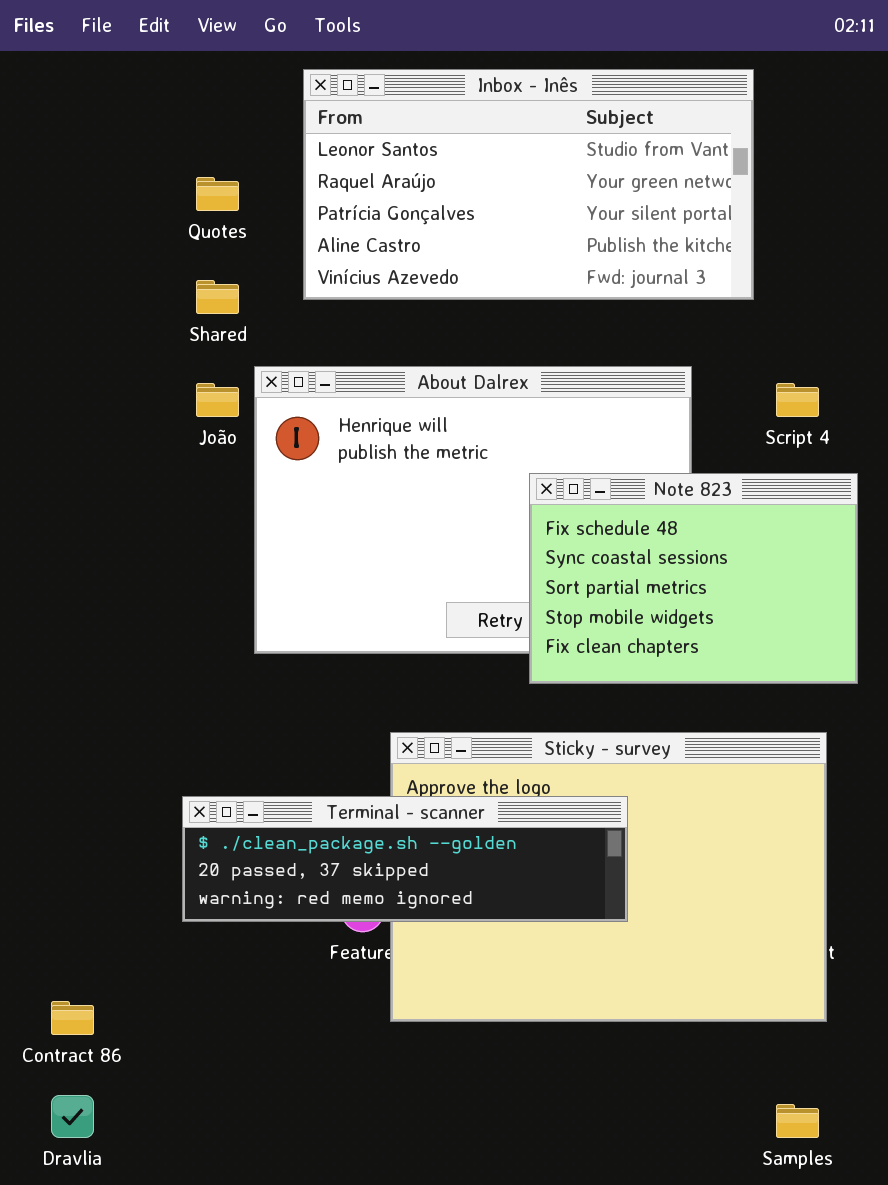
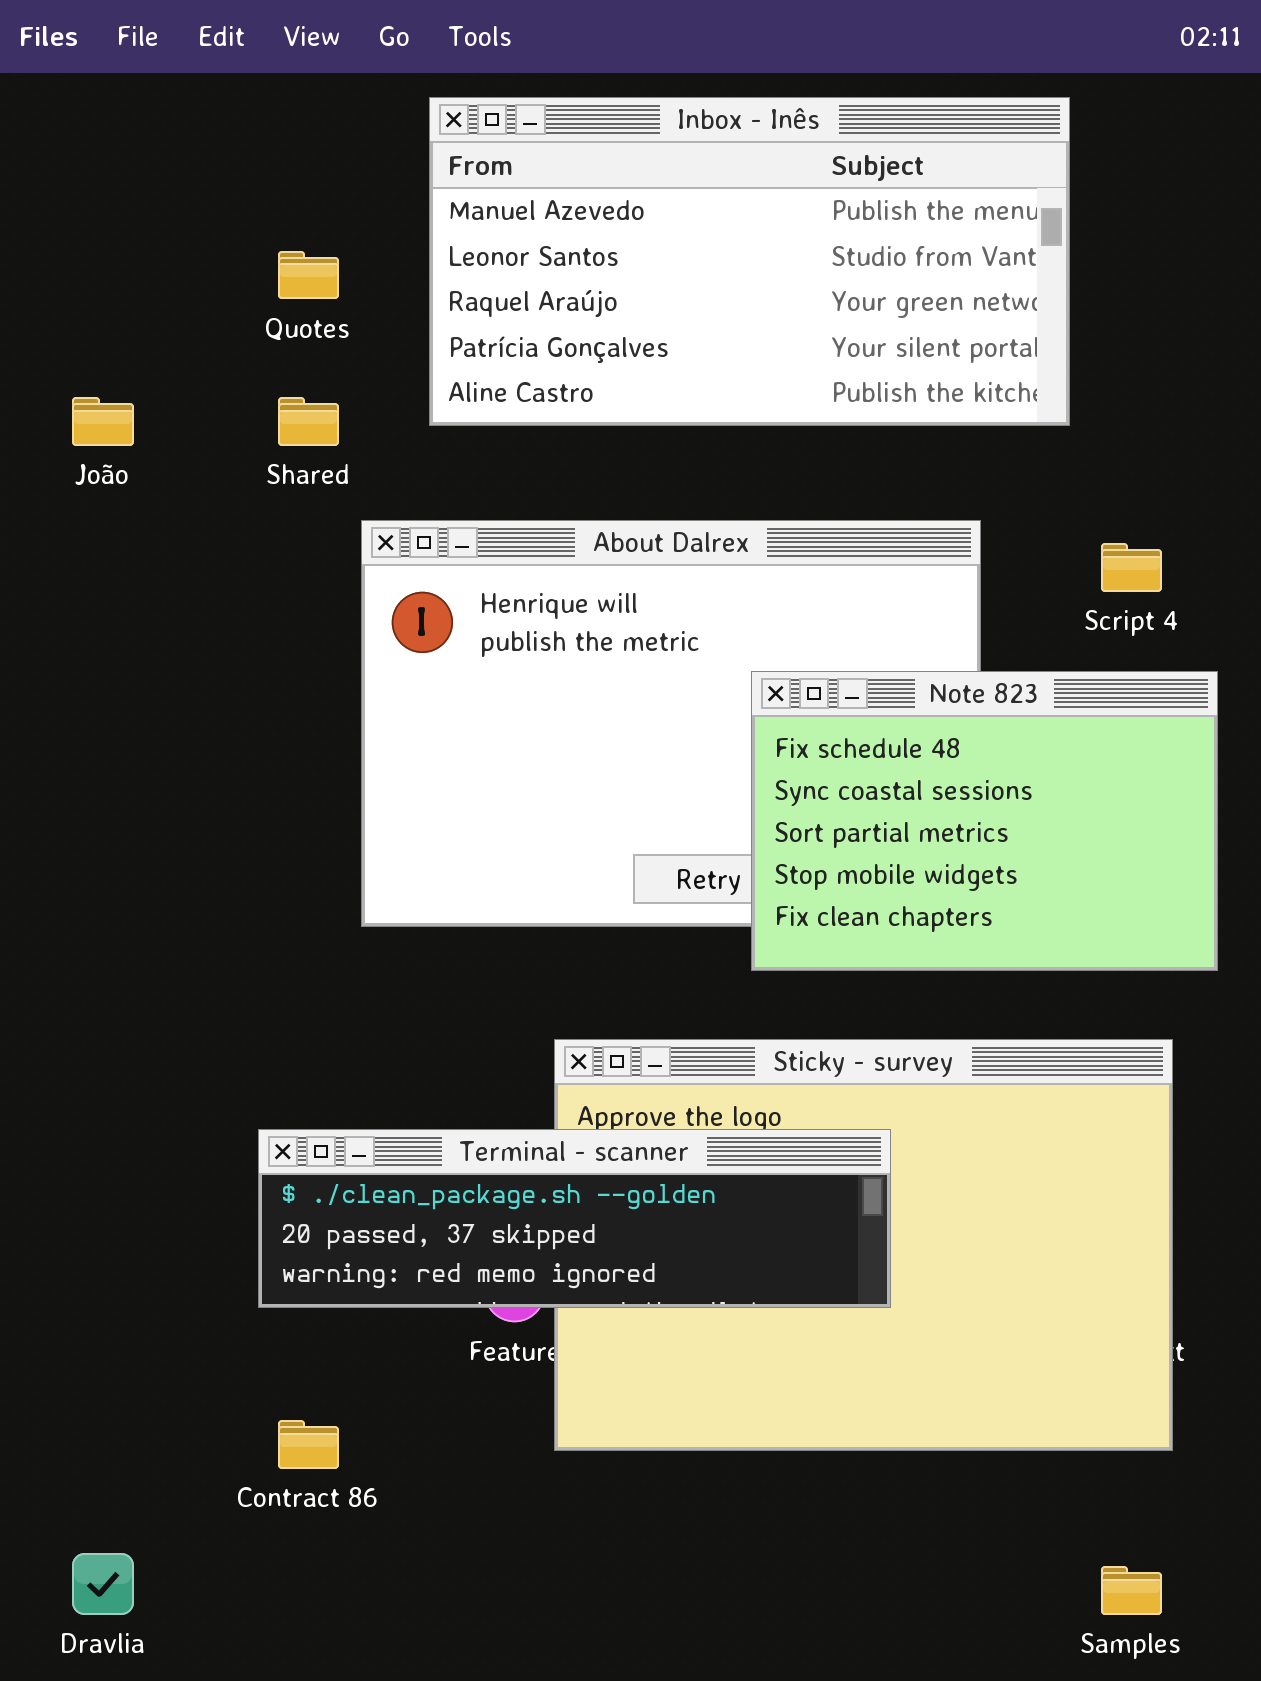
Inbox - Inês: [303,69,754,300] -> [429,97,1070,426], scrolled up 1 row
João: [196,383,239,417] -> [72,397,134,446], moved
Contract 86: [51,1001,94,1035] -> [278,1420,339,1469], moved

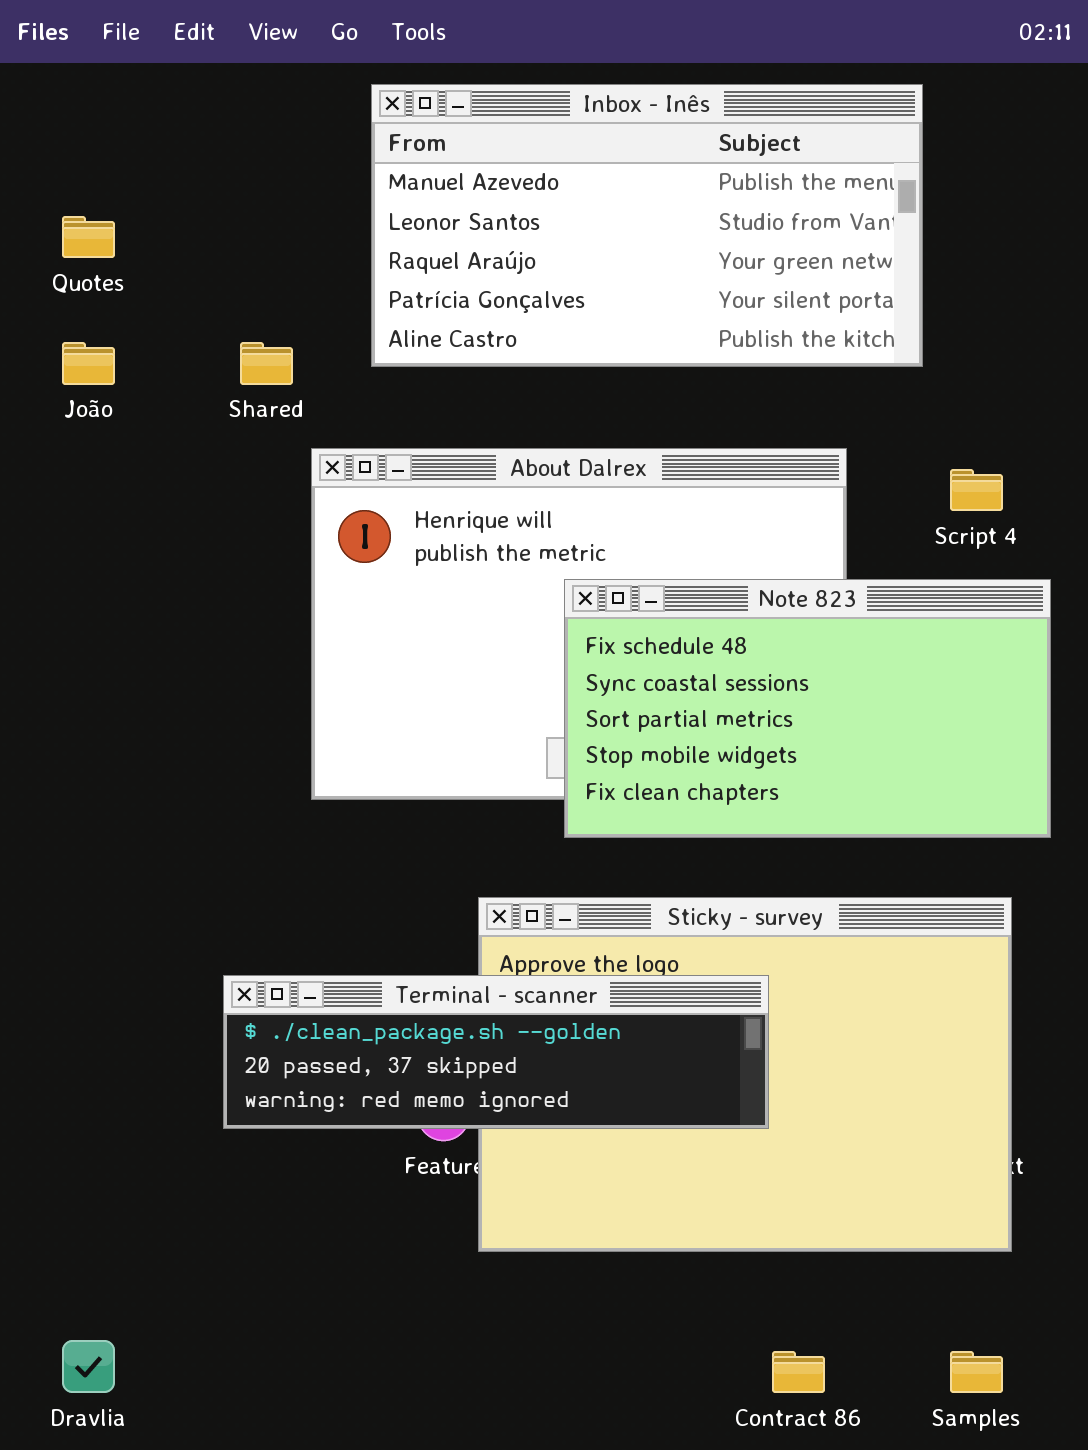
Quotes: [278,251,339,299] -> [62,216,115,258], moved
Note 823: [751,671,1218,971] -> [564,579,1051,838], resized
Contract 86: [278,1420,339,1469] -> [772,1351,825,1393], moved

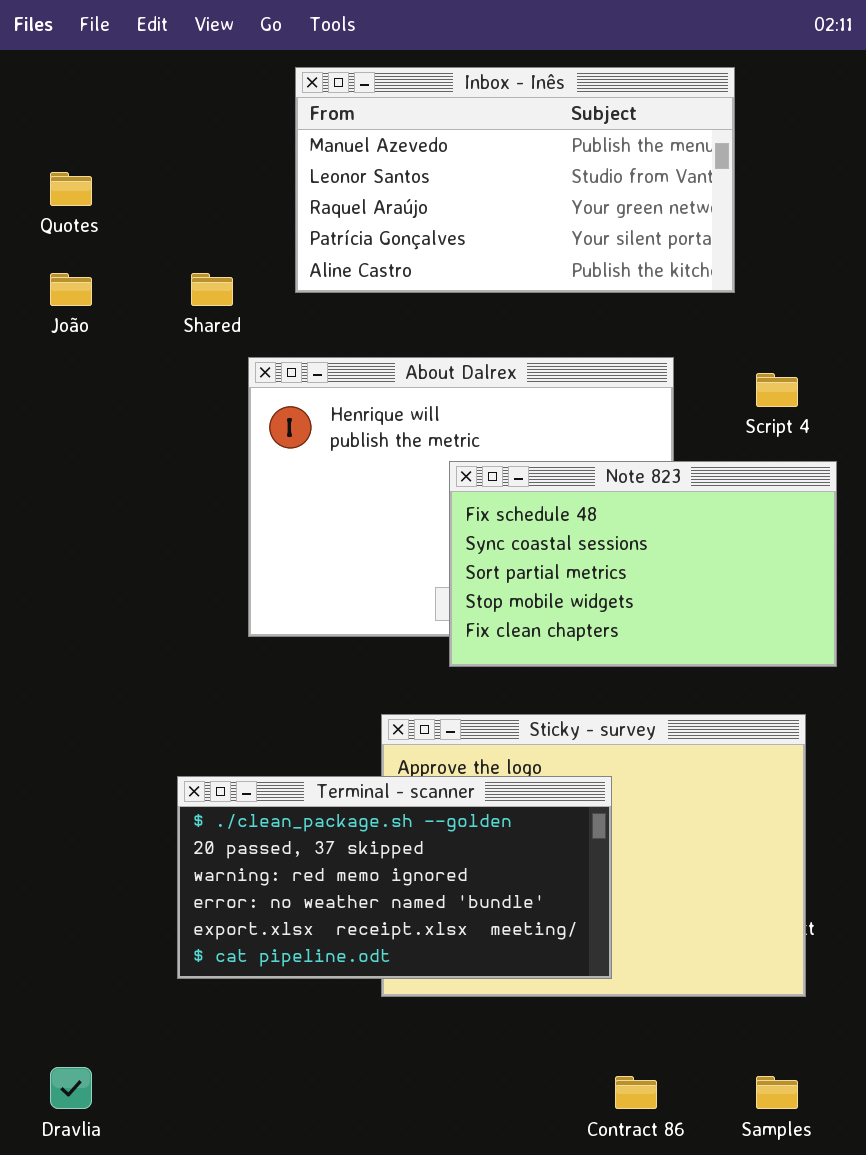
Terminal - scanner: [223,975,769,1129] -> [177,776,612,979], resized

